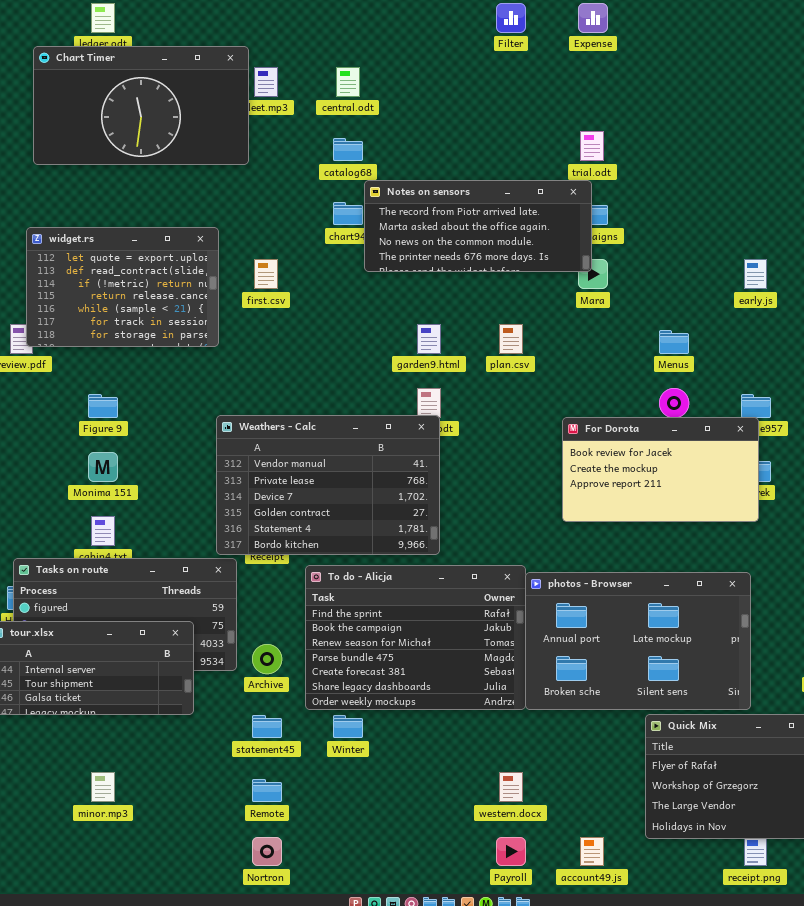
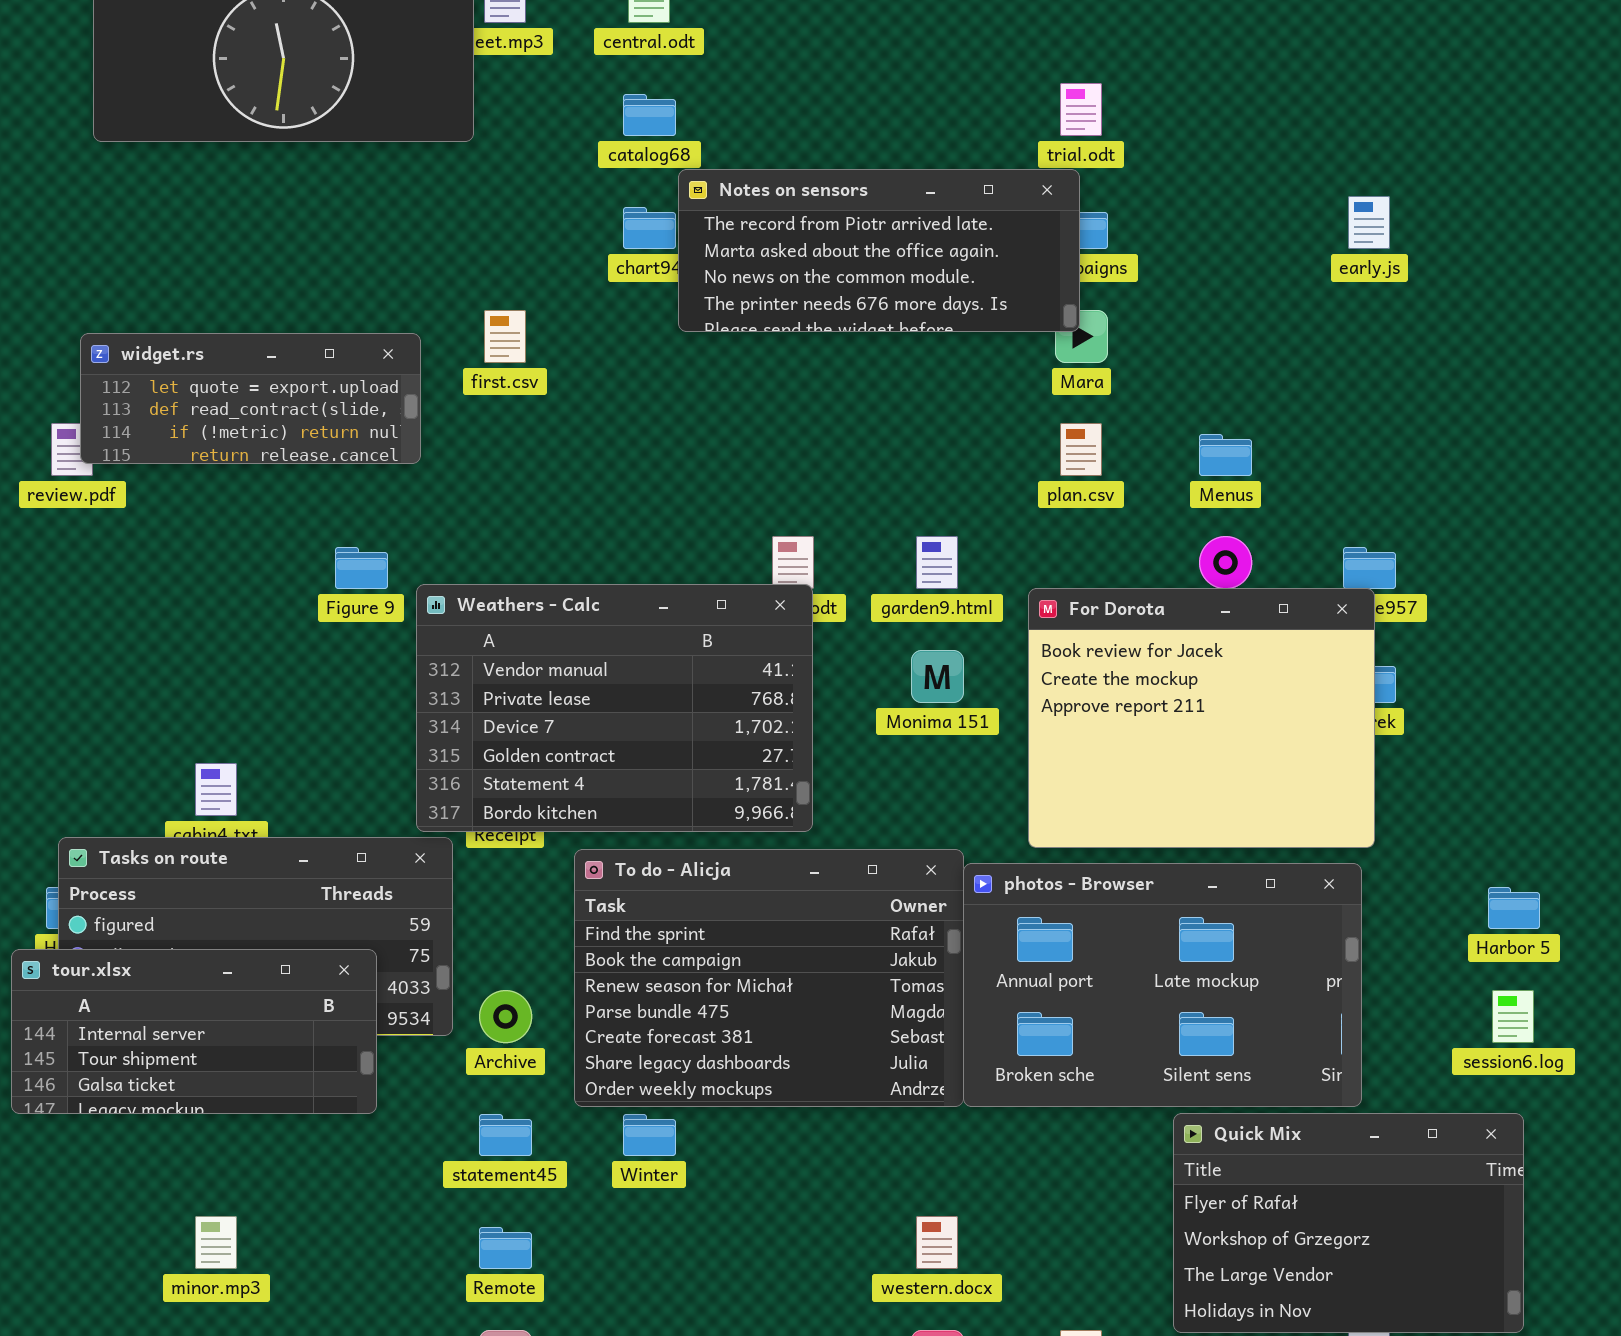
widget.rs: [26,227,219,347] -> [80,333,421,464], resized
early.js: [744,259,767,289] -> [1348,196,1390,249], moved
garden9.html: [417,324,441,354] -> [916,536,958,589], moved
plan.csv: [499,324,523,354] -> [1060,423,1102,476], moved
Figure 9: [88,394,118,418] -> [335,547,388,589], moved
For Dorota: [562,417,759,522] -> [1028,588,1375,848], resized
Monima 151: [88,452,118,482] -> [911,650,964,703], moved

